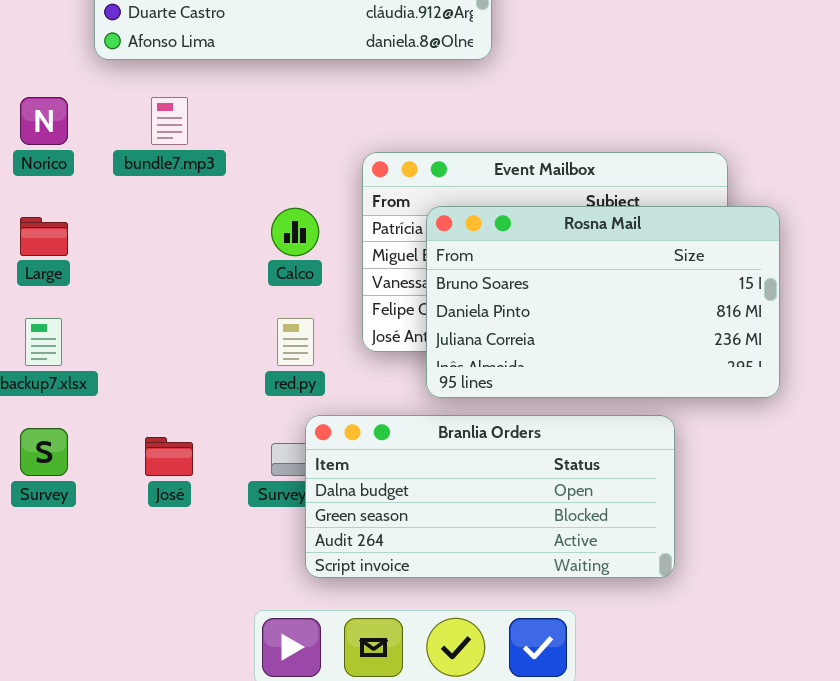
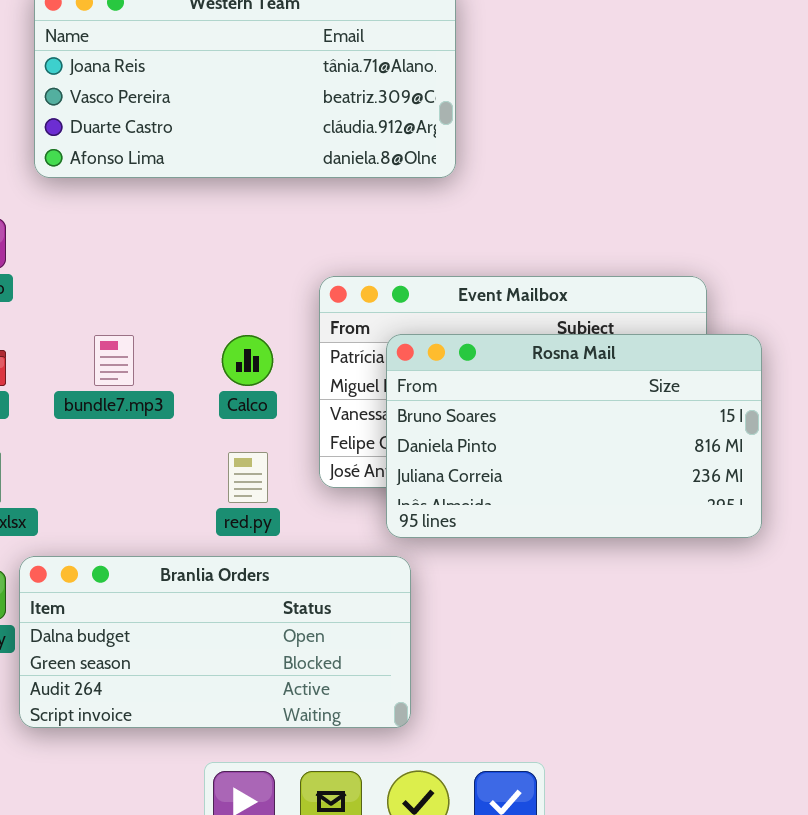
bundle7.mp3: [151,97,188,145] -> [94,335,134,386], moved
Branlia Orders: [305,415,675,578] -> [19,556,411,728], moved

